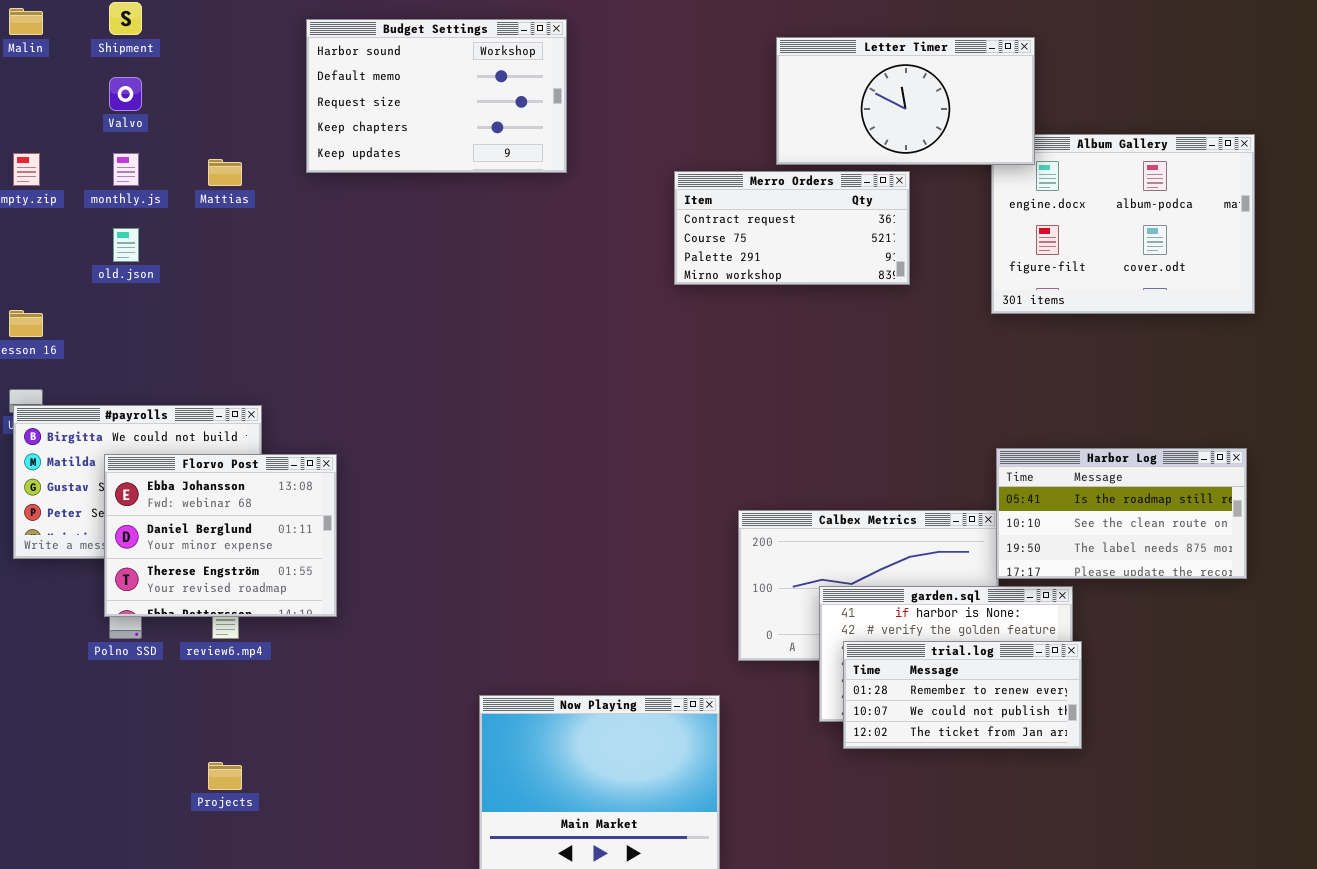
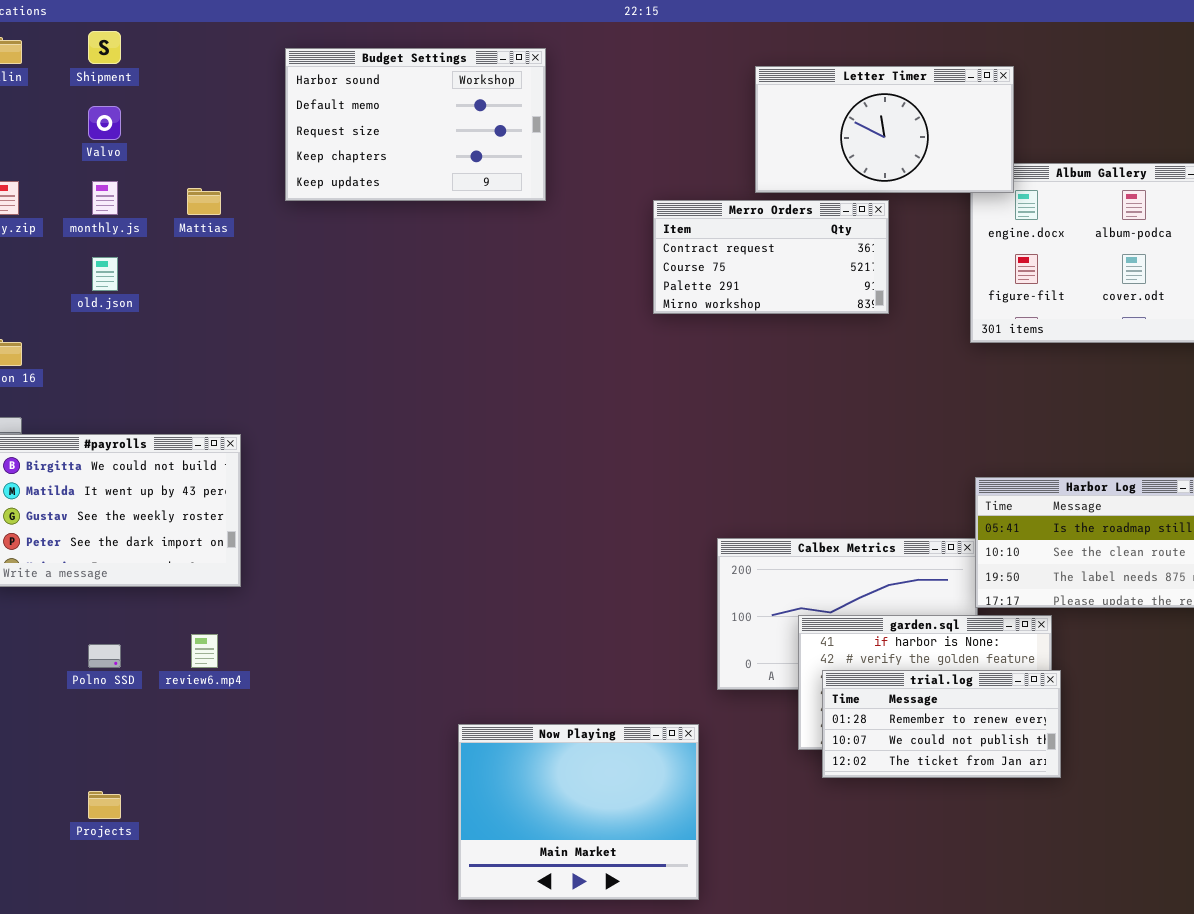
Florvo Post: [104,454,337,617] -> none, closed
Projects: [208,762,242,790] -> [88,791,121,819], moved

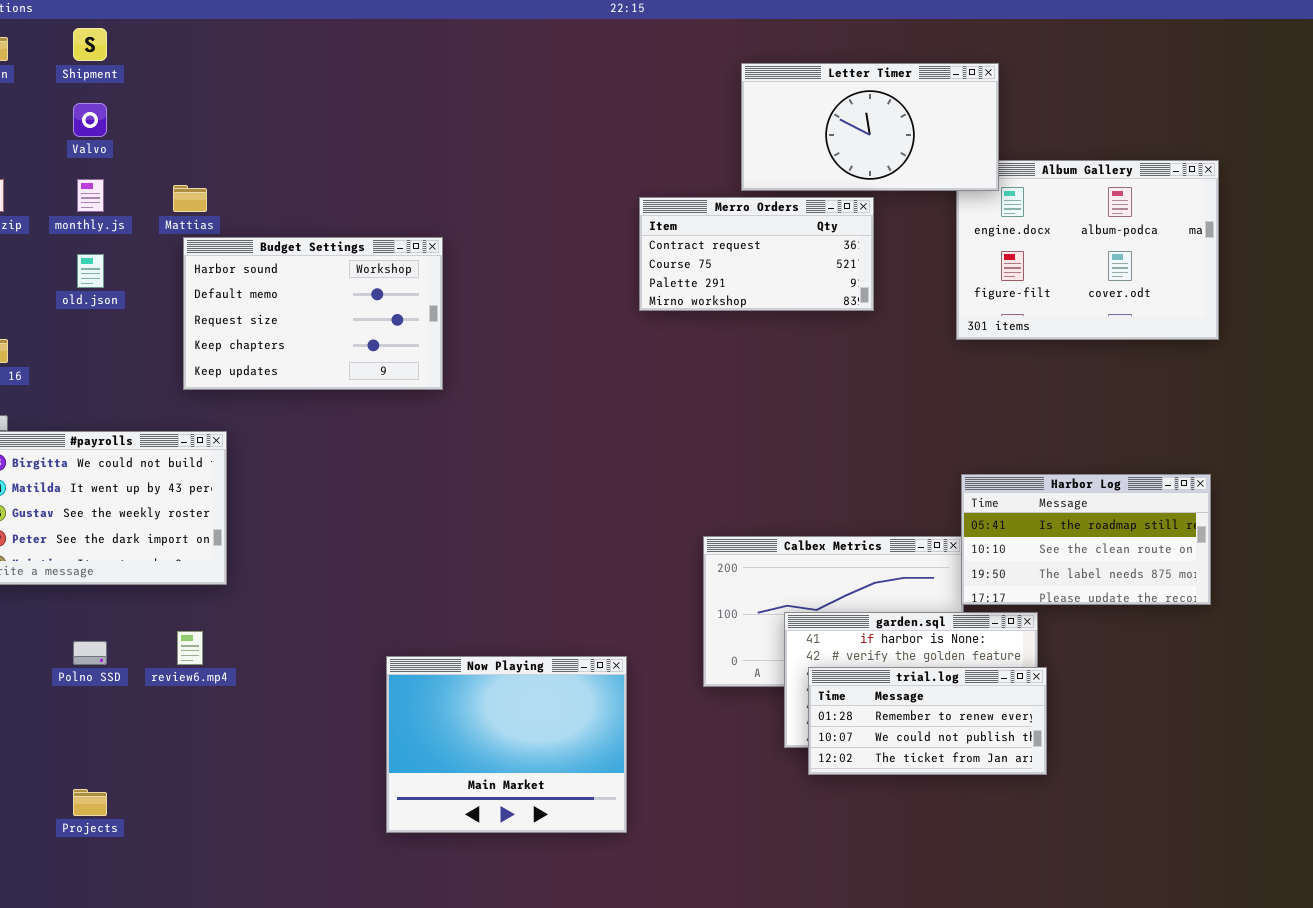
Budget Settings: [285,48,546,201] -> [183,237,443,390], moved
Now Playing: [458,724,699,900] -> [386,656,627,833], moved

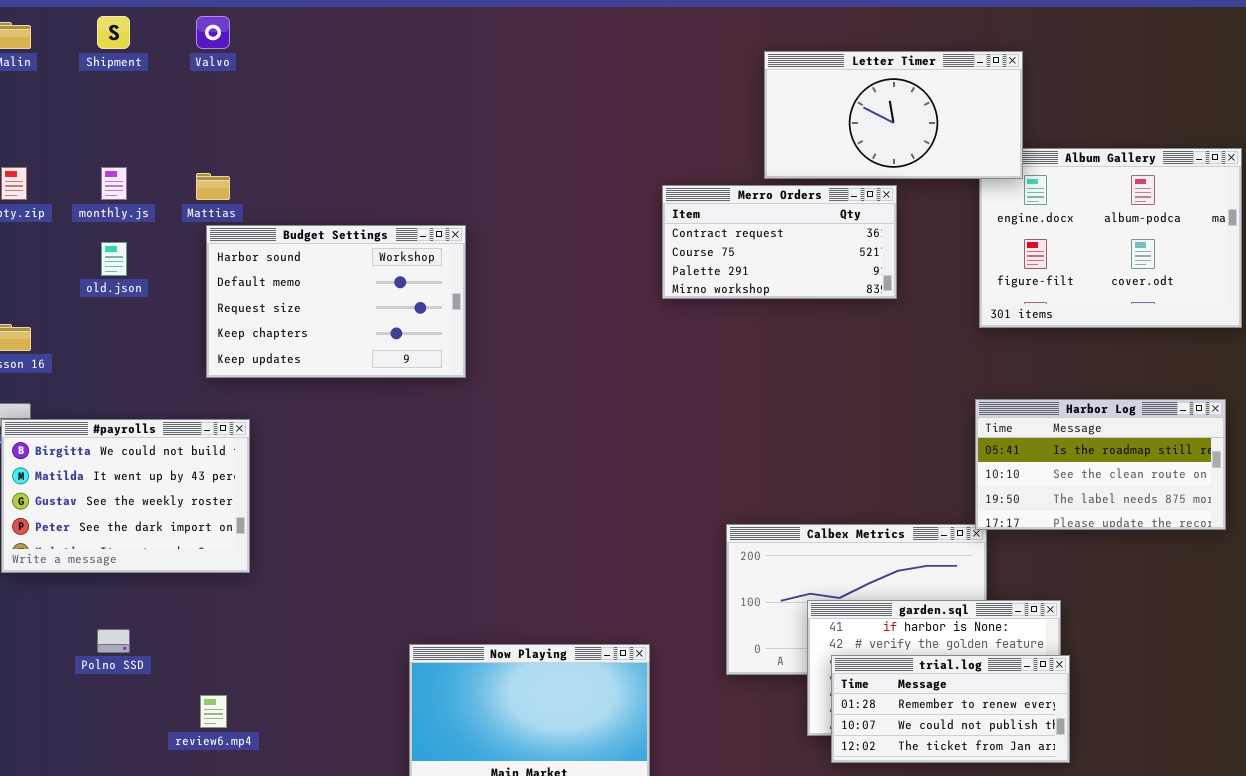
Valvo: [73,103,107,137] -> [196,16,230,49], moved
Harbor Log: [961,474,1211,605] -> [975,399,1226,530], moved
review6.mp4: [177,631,203,665] -> [200,695,227,728], moved

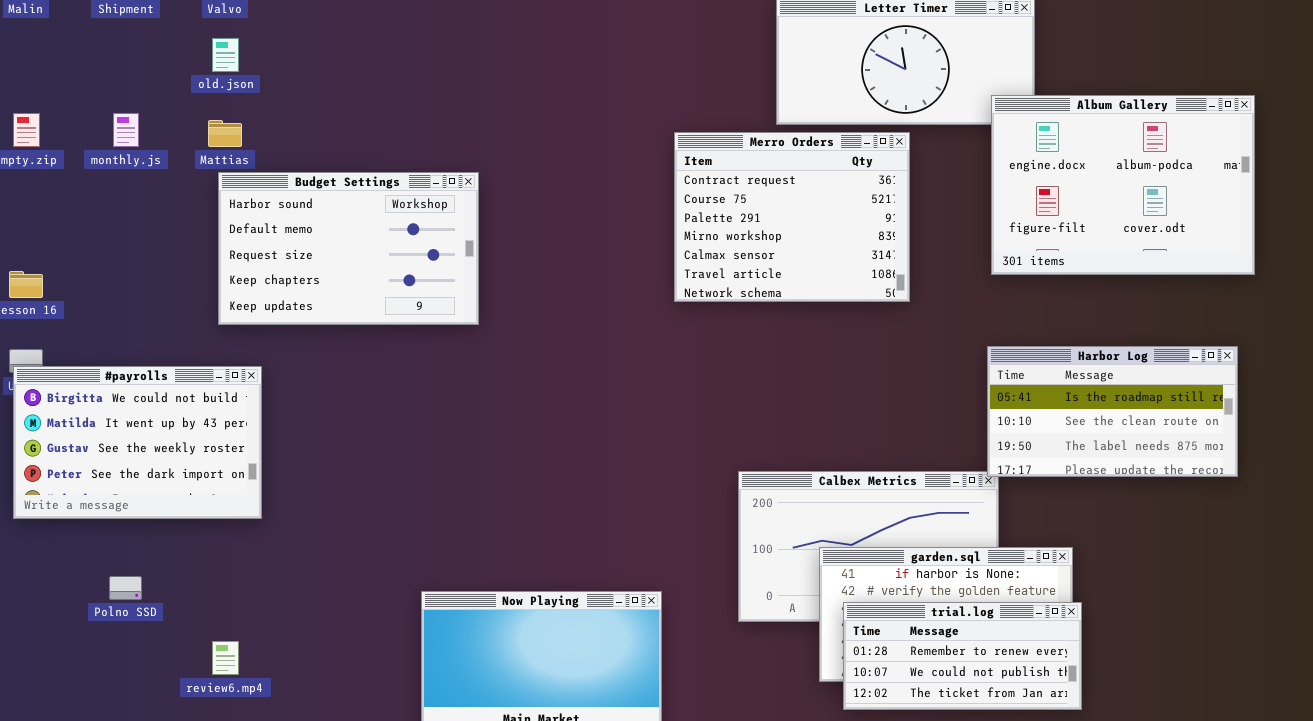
Album Gallery: [979,148,1242,328] -> [991,95,1255,275], raised
Merro Orders: [662,185,897,299] -> [674,132,910,302], resized
old.json: [101,242,127,276] -> [212,38,239,72], moved

